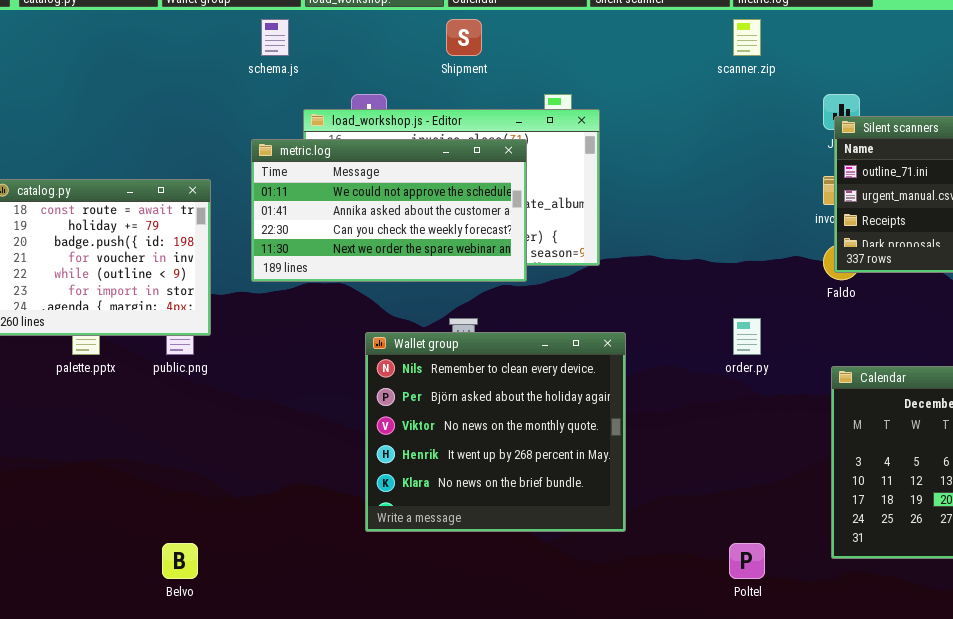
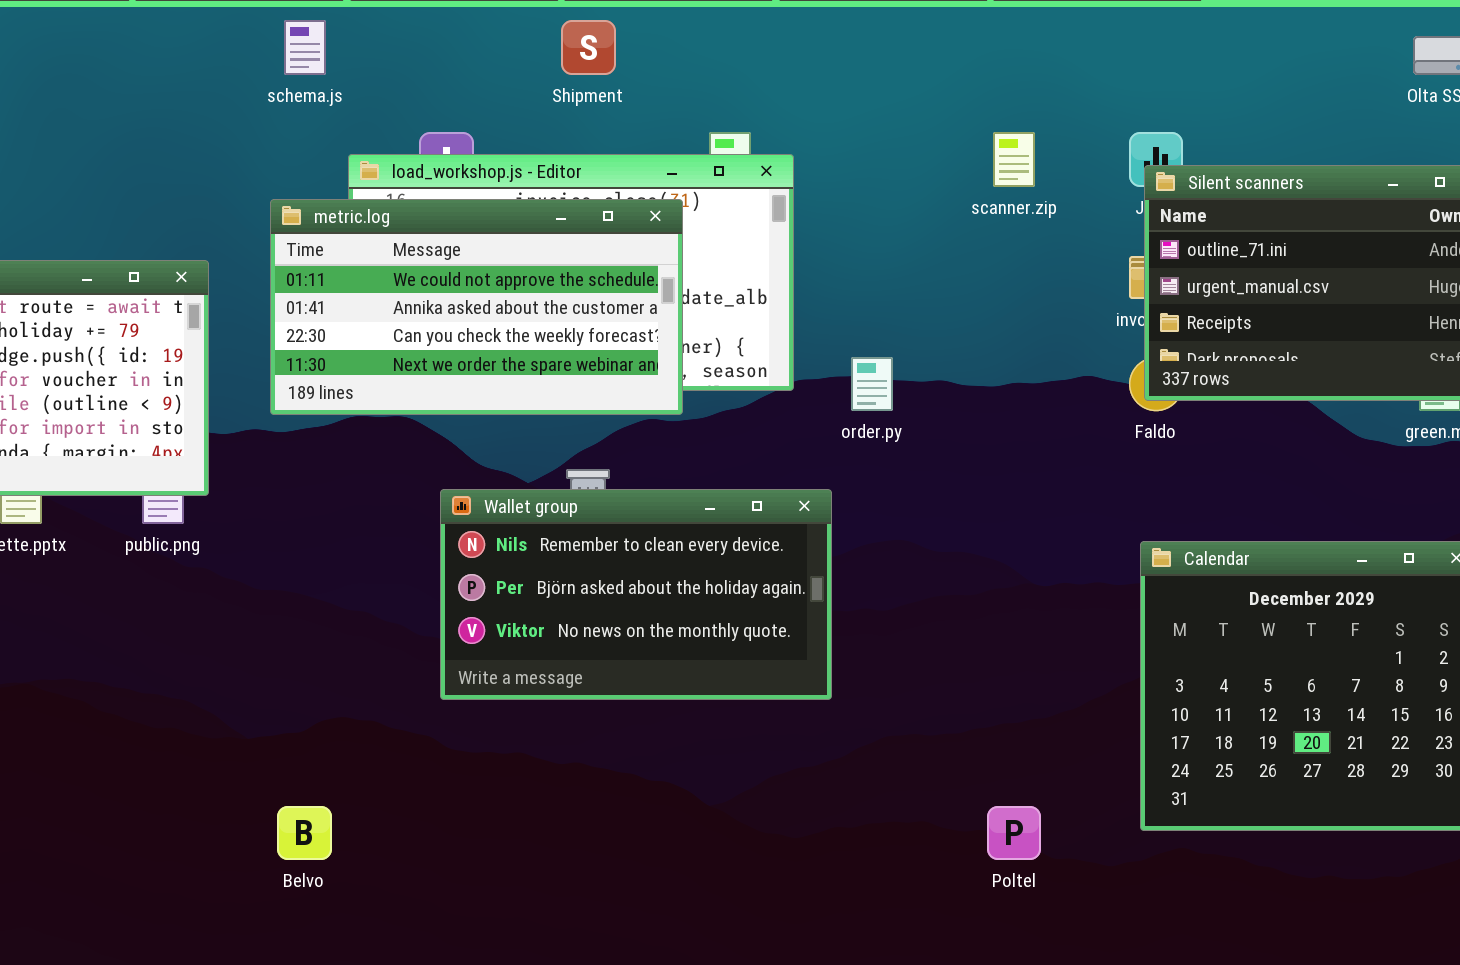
scanner.zip: [733,19,761,56] -> [993,132,1035,187], moved
order.py: [733,318,761,355] -> [851,357,893,411], moved
Wallet group: [365,332,626,532] -> [440,489,832,700], resized
Belvo: [162,543,198,579] -> [277,806,332,860], moved

